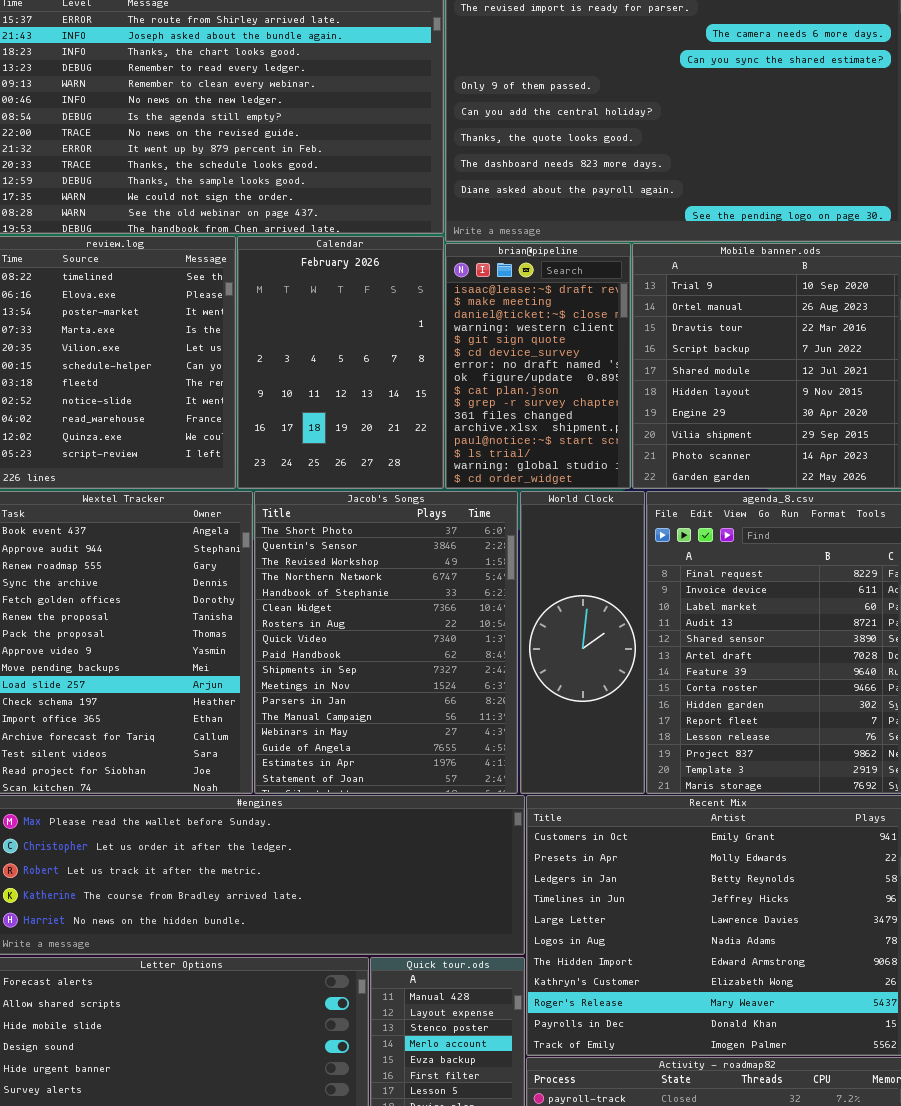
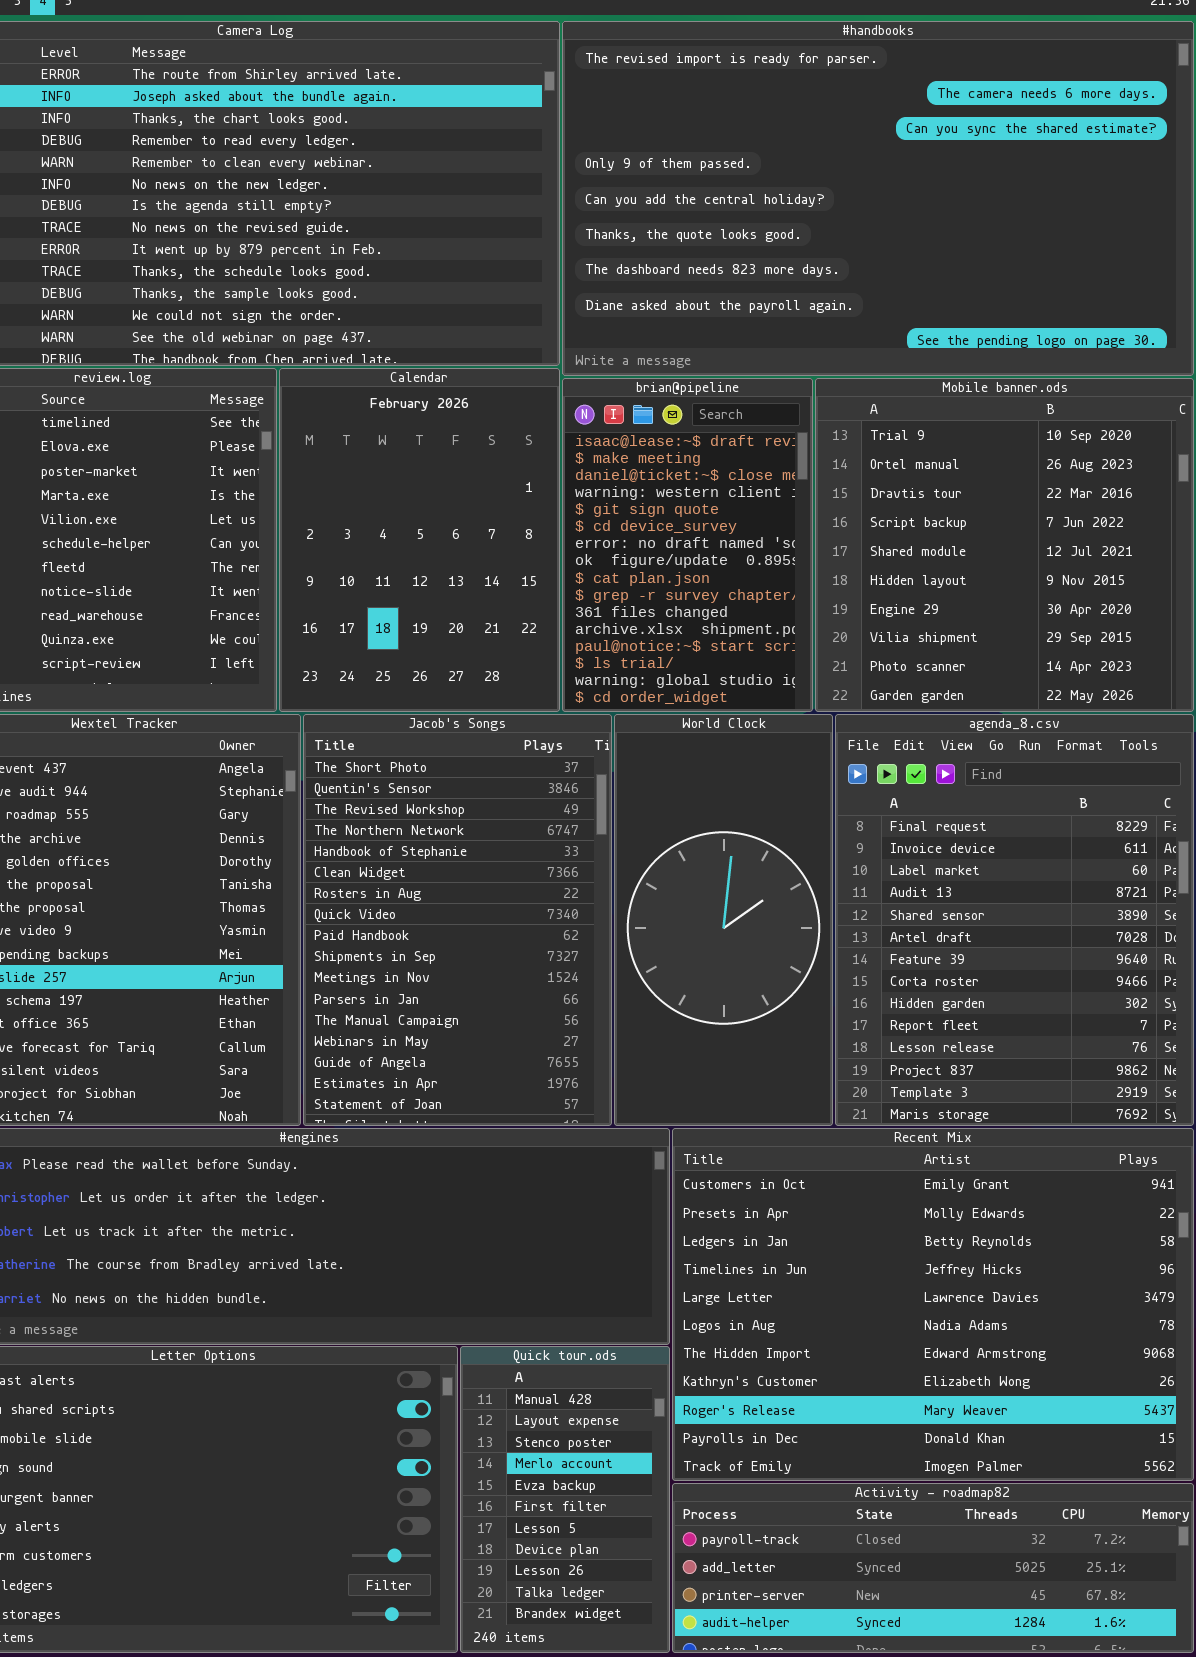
Jacob's Songs: [254,491,518,794] -> [303,714,612,1126], resized
World Clock: [520,491,645,794] -> [614,714,833,1126], resized

